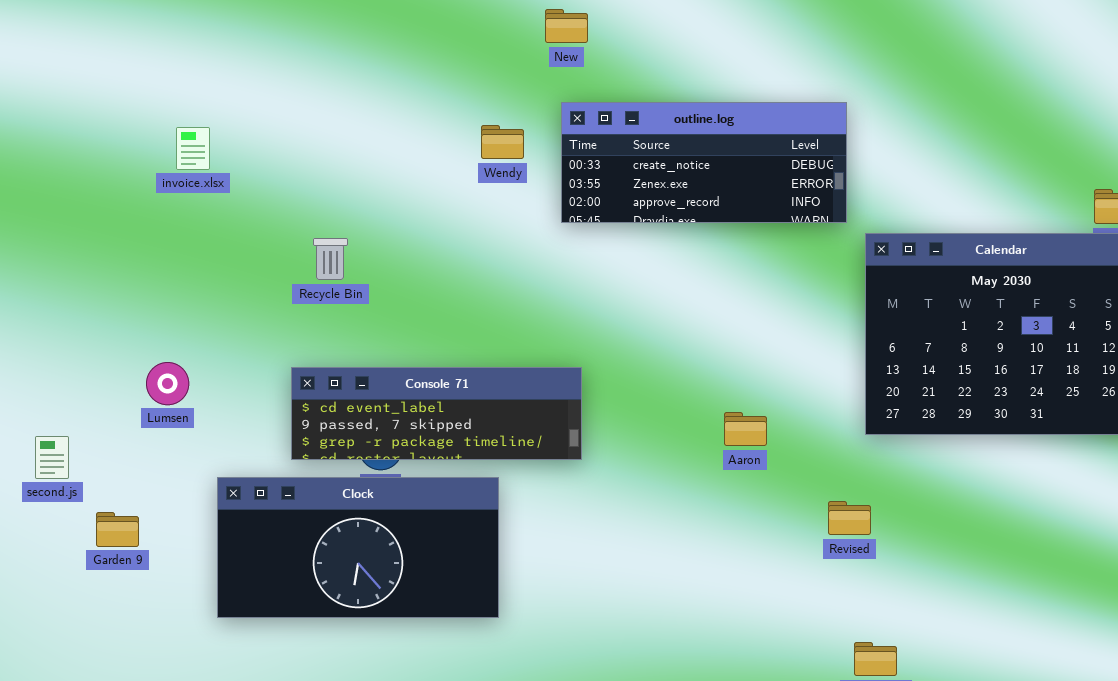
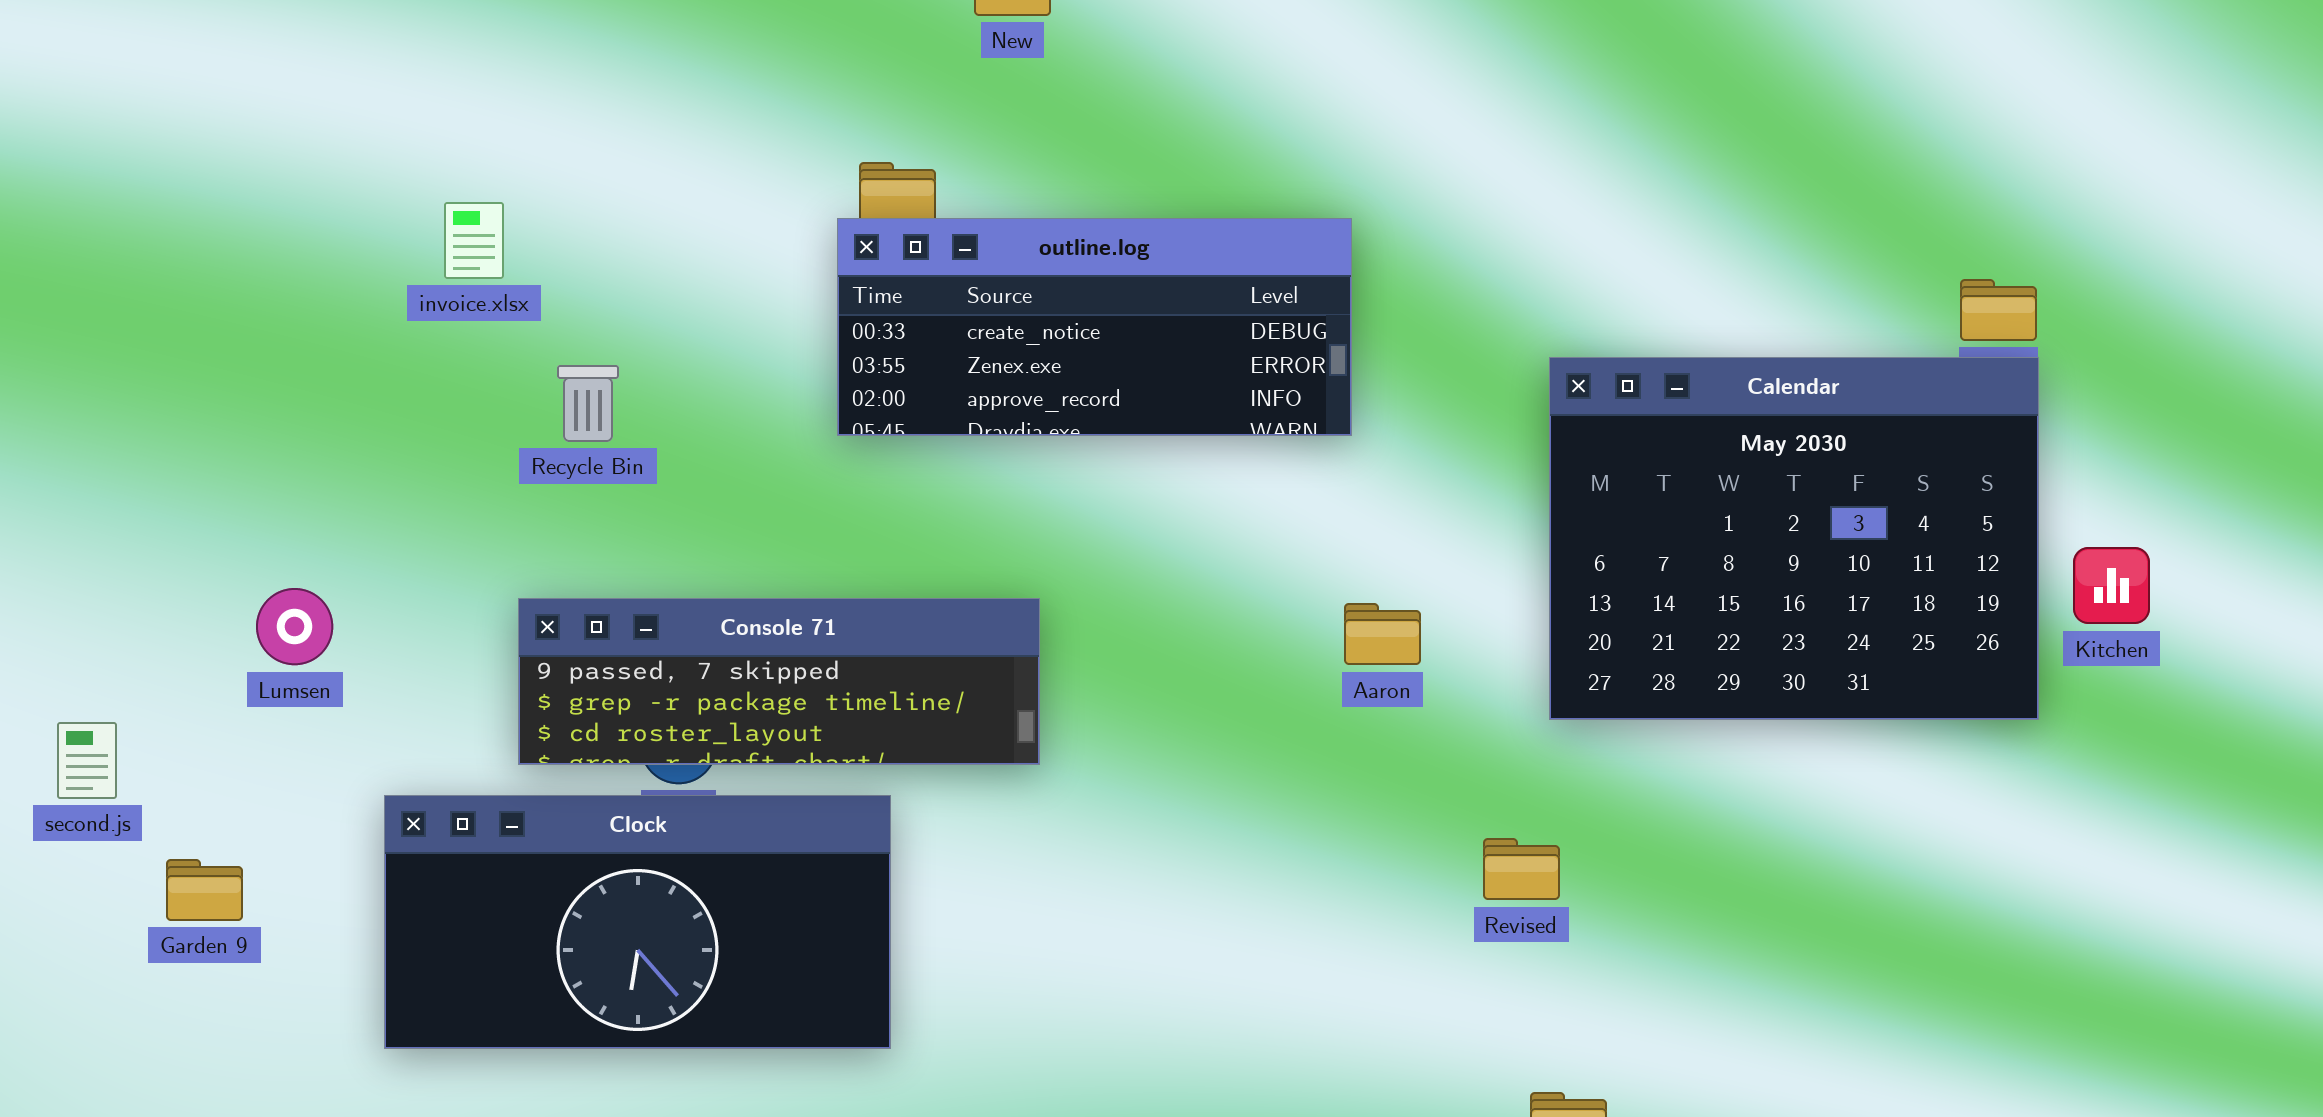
outline.log: [561,102,847,223] -> [837,218,1352,436], moved
invoice.xlsx: [176,127,210,170] -> [444,202,504,279], moved
Console 71: [291,367,582,460] -> [518,598,1040,765], scrolled down 1 row
Aaron: [724,412,767,446] -> [1344,603,1421,665], moved

